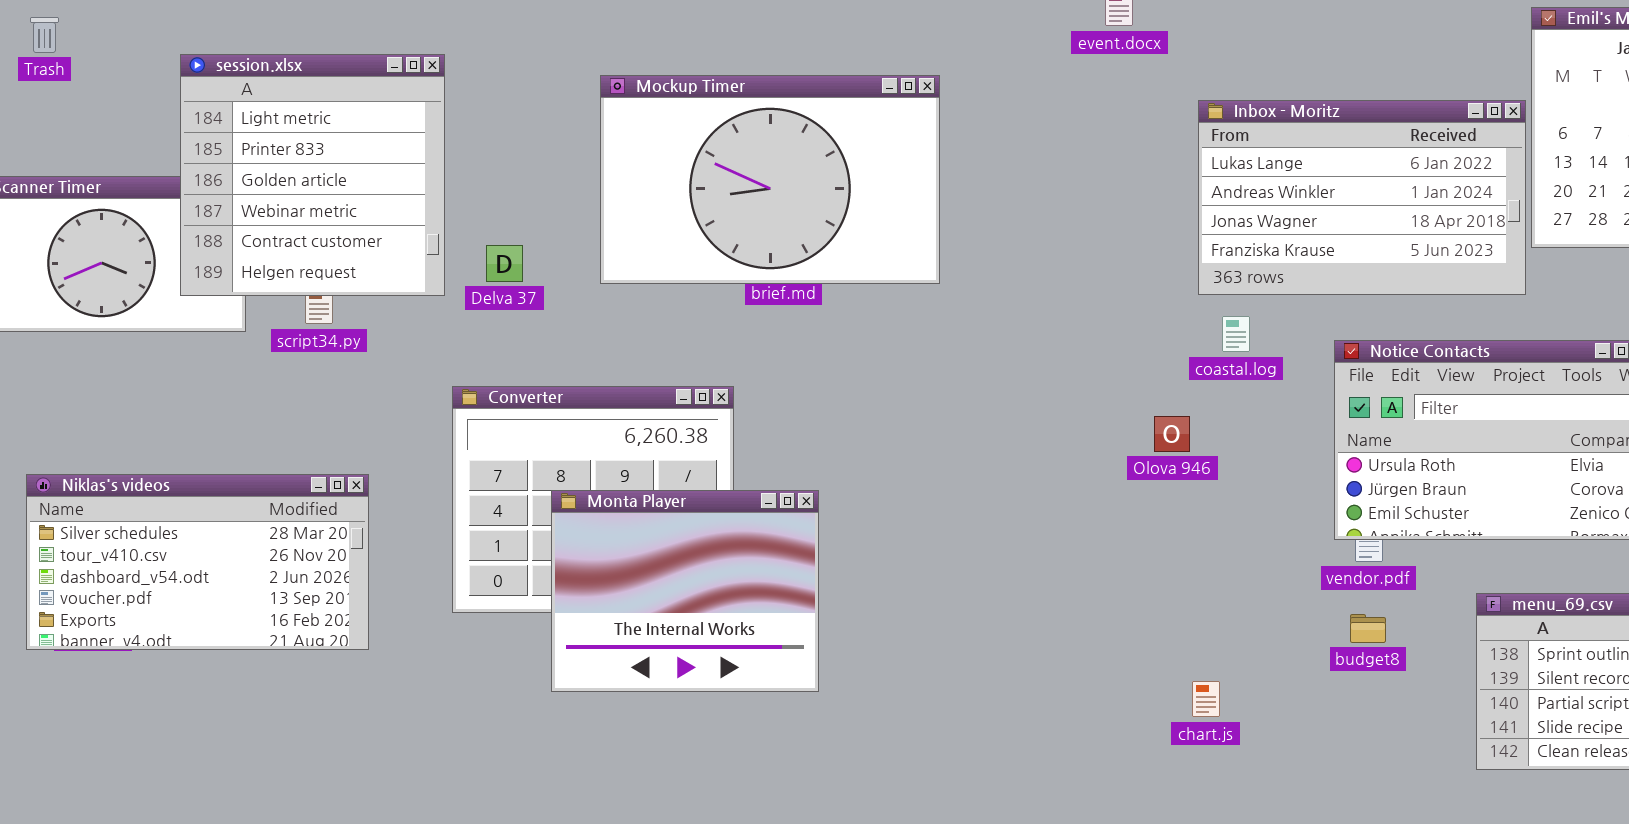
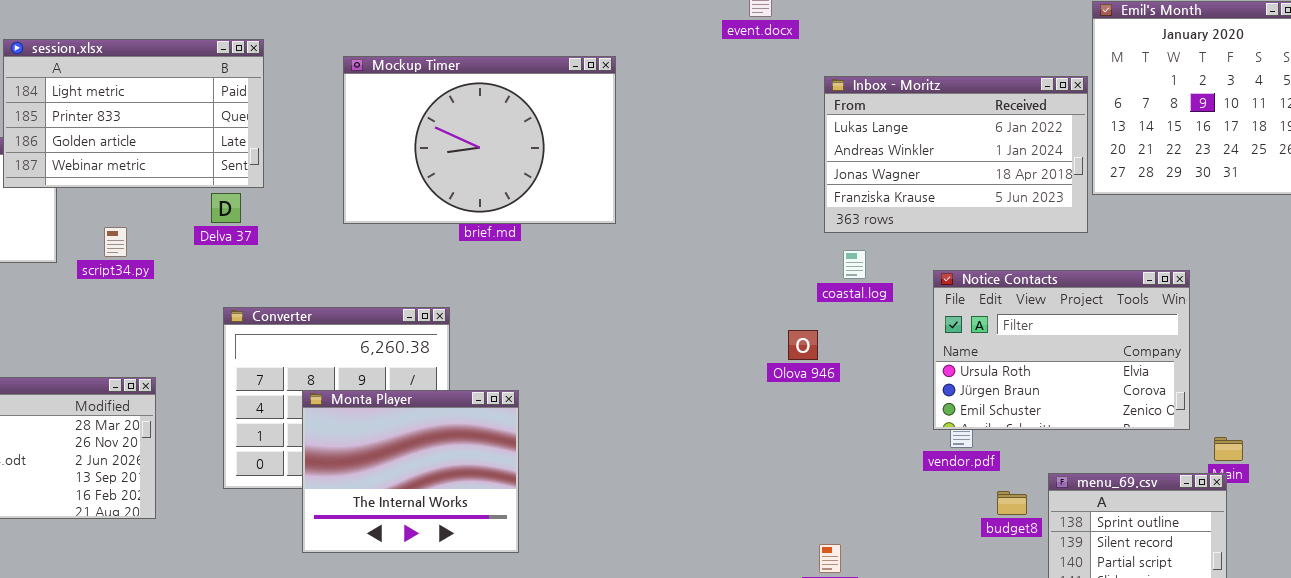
session.xlsx: [180,54,445,296] -> [3,39,264,188], resized
Delva 37: [486,245,523,282] -> [211,193,241,223], moved
budget8: [1350,614,1386,643] -> [997,491,1027,515], moved

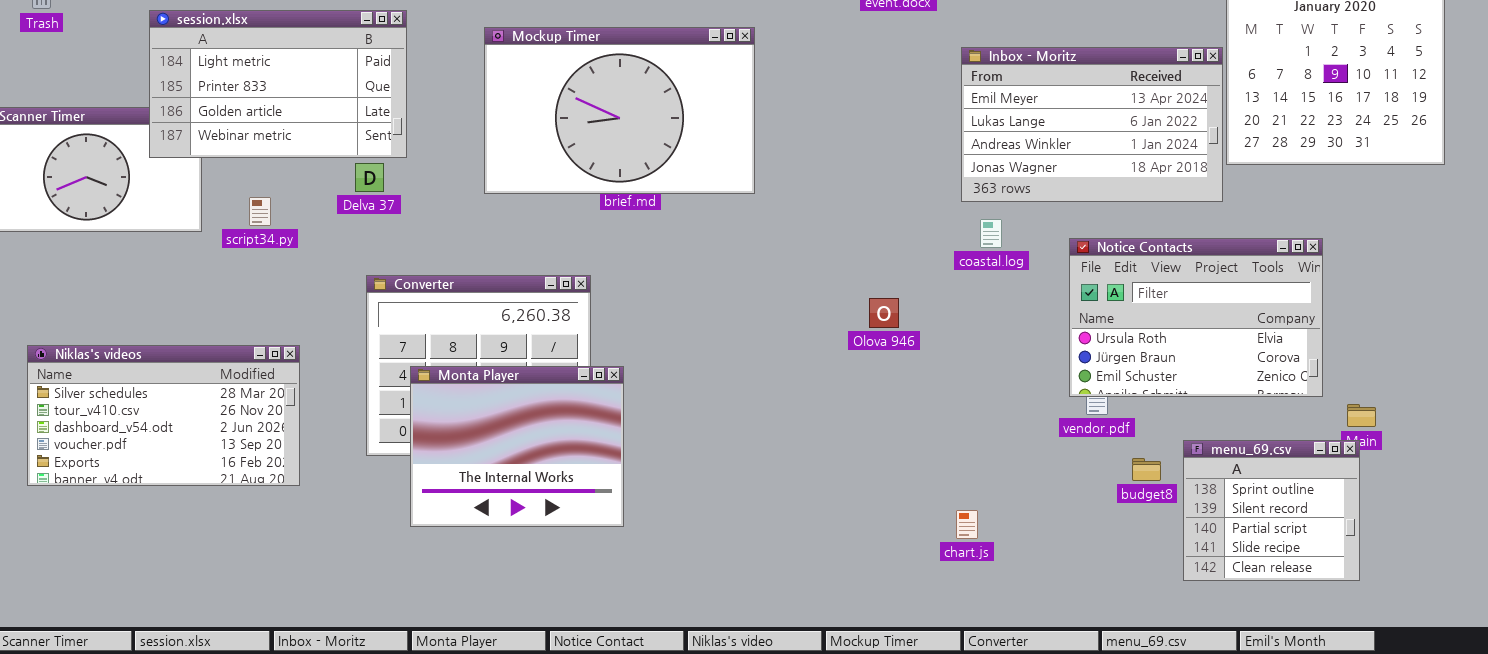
Inbox - Moritz: [824,76,1088,233] -> [961,47,1223,202], scrolled up 1 row
Olova 946: [788,330,818,360] -> [869,298,899,328], moved
Monta Player: [302,390,519,553] -> [410,366,624,527], moved

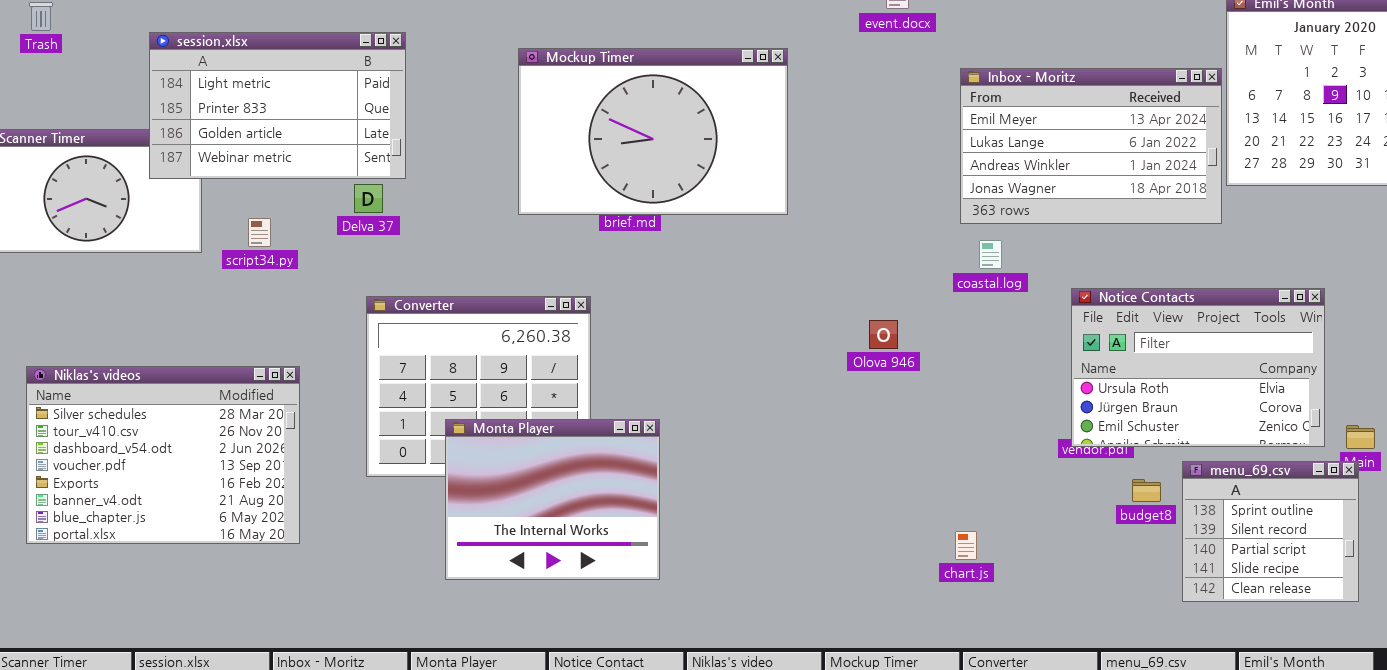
Mockup Timer: [484,27,755,194] -> [518,48,788,215], moved
Notice Contacts: [1069,238,1323,397] -> [1071,288,1325,447], moved
Niklas's videos: [27,345,300,486] -> [26,366,300,544], resized
Monta Player: [410,366,624,527] -> [445,419,660,580], moved

